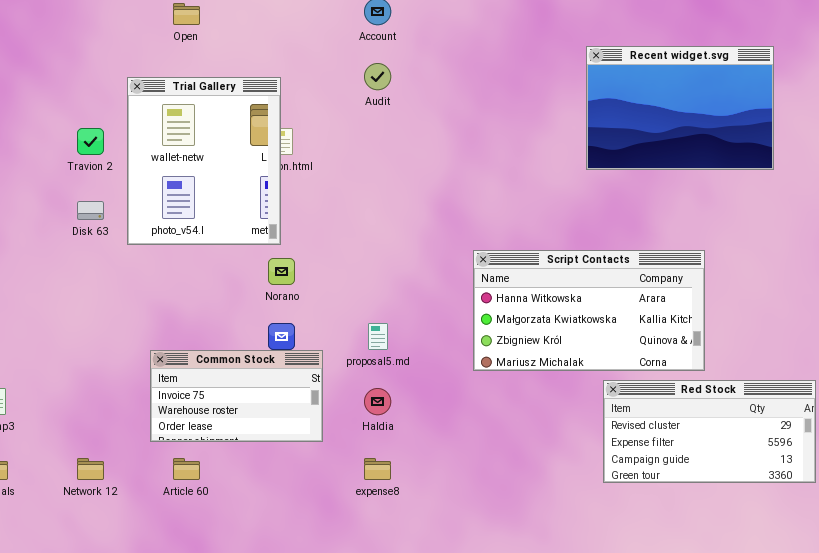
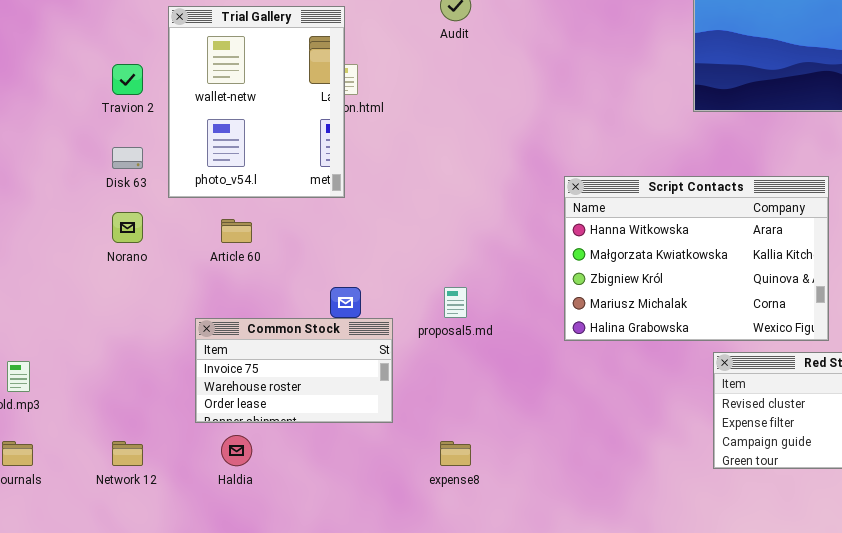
Script Contacts: [473,250,705,371] -> [564,176,829,341], resized
Norano: [268,258,295,285] -> [112,212,143,243], moved
Haldia: [364,388,391,415] -> [221,435,252,466], moved
Article 60: [173,458,200,480] -> [221,219,252,243], moved

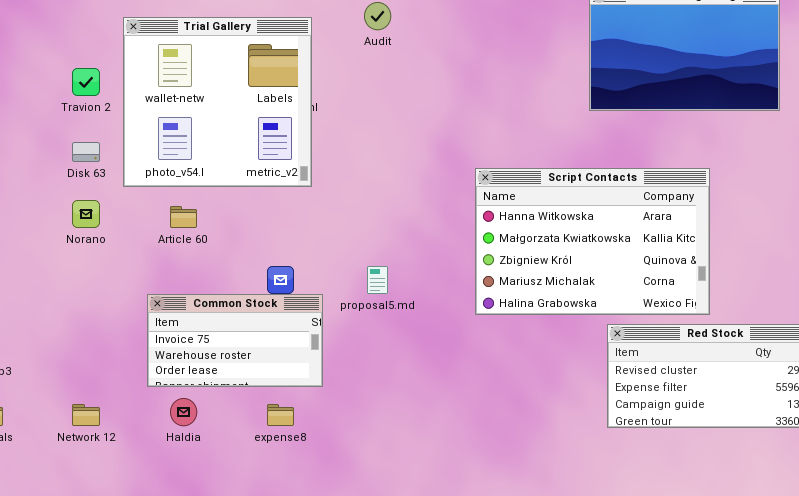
Trial Gallery: [168,6,345,198] -> [123,17,312,187], resized
expense8: [440,441,471,466] -> [267,404,294,426], moved

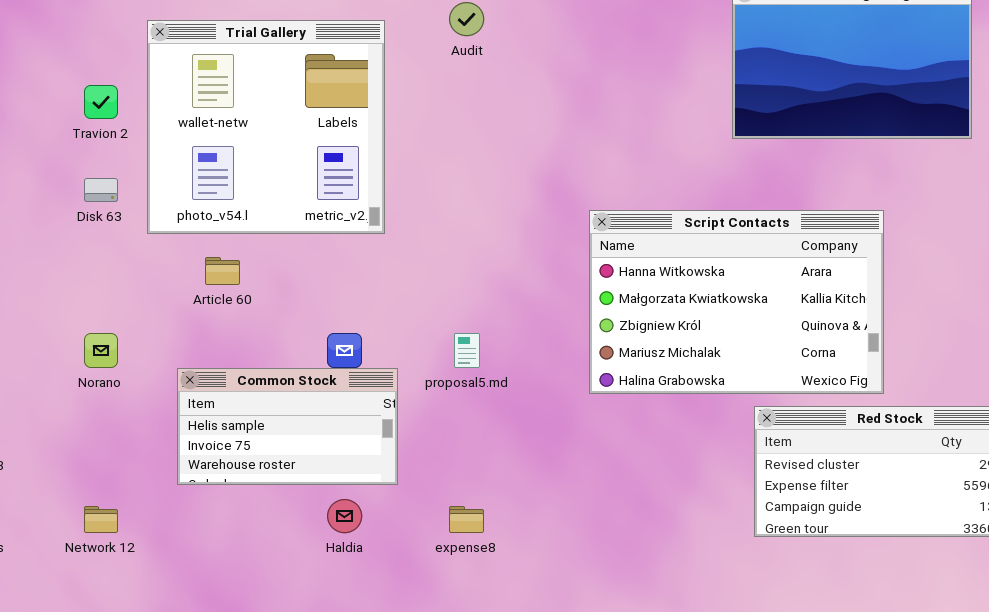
Norano: [72,200,100,228] -> [84,333,118,368], moved
Common Stock: [147,294,323,387] -> [177,368,398,485], scrolled up 1 row
Haldia: [170,398,197,426] -> [327,499,362,533], moved
expense8: [267,404,294,426] -> [449,506,484,533], moved

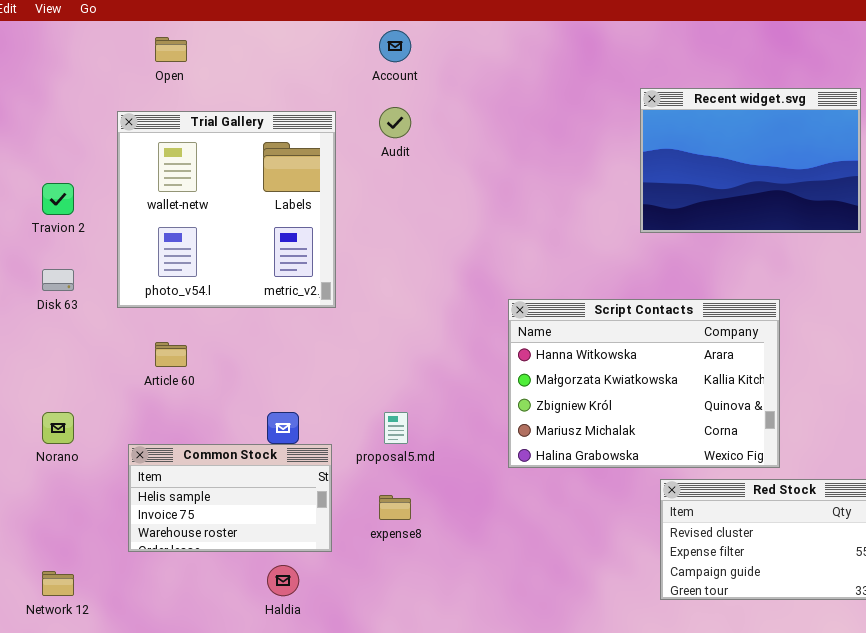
Trial Gallery: [147,20,385,234] -> [117,111,336,308], moved
expense8: [449,506,484,533] -> [379,495,411,520], moved

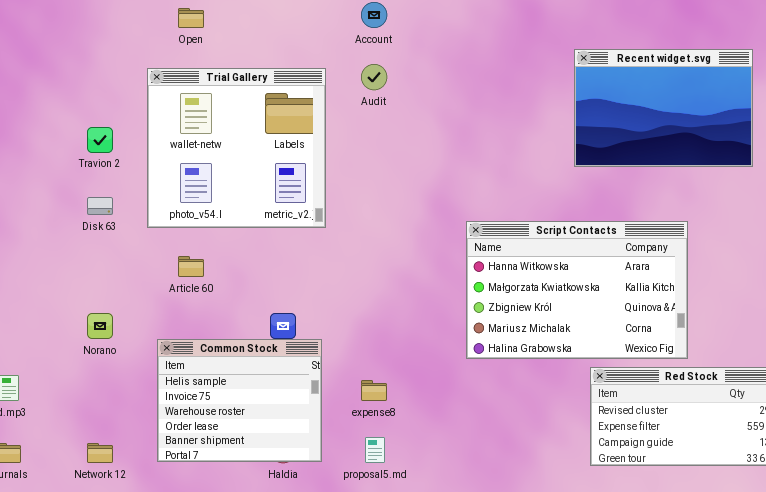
proposal5.md: [384,412,408,444] -> [365,437,385,463], moved
Common Stock: [128,444,332,552] -> [157,339,322,462], resized

